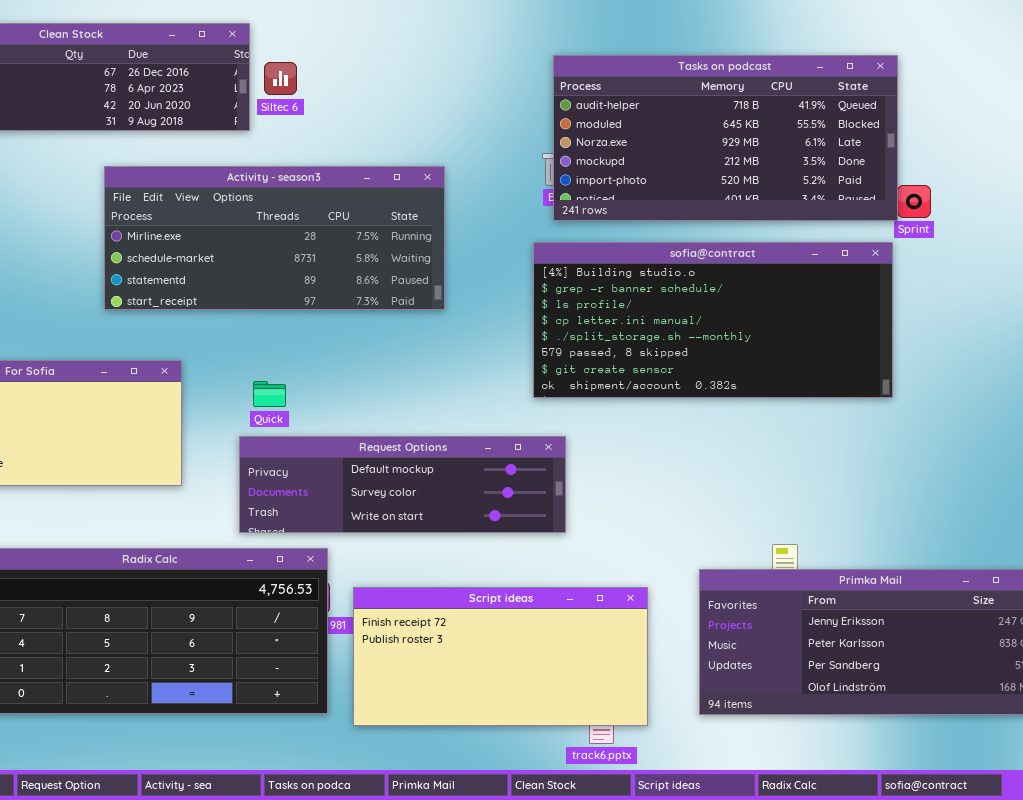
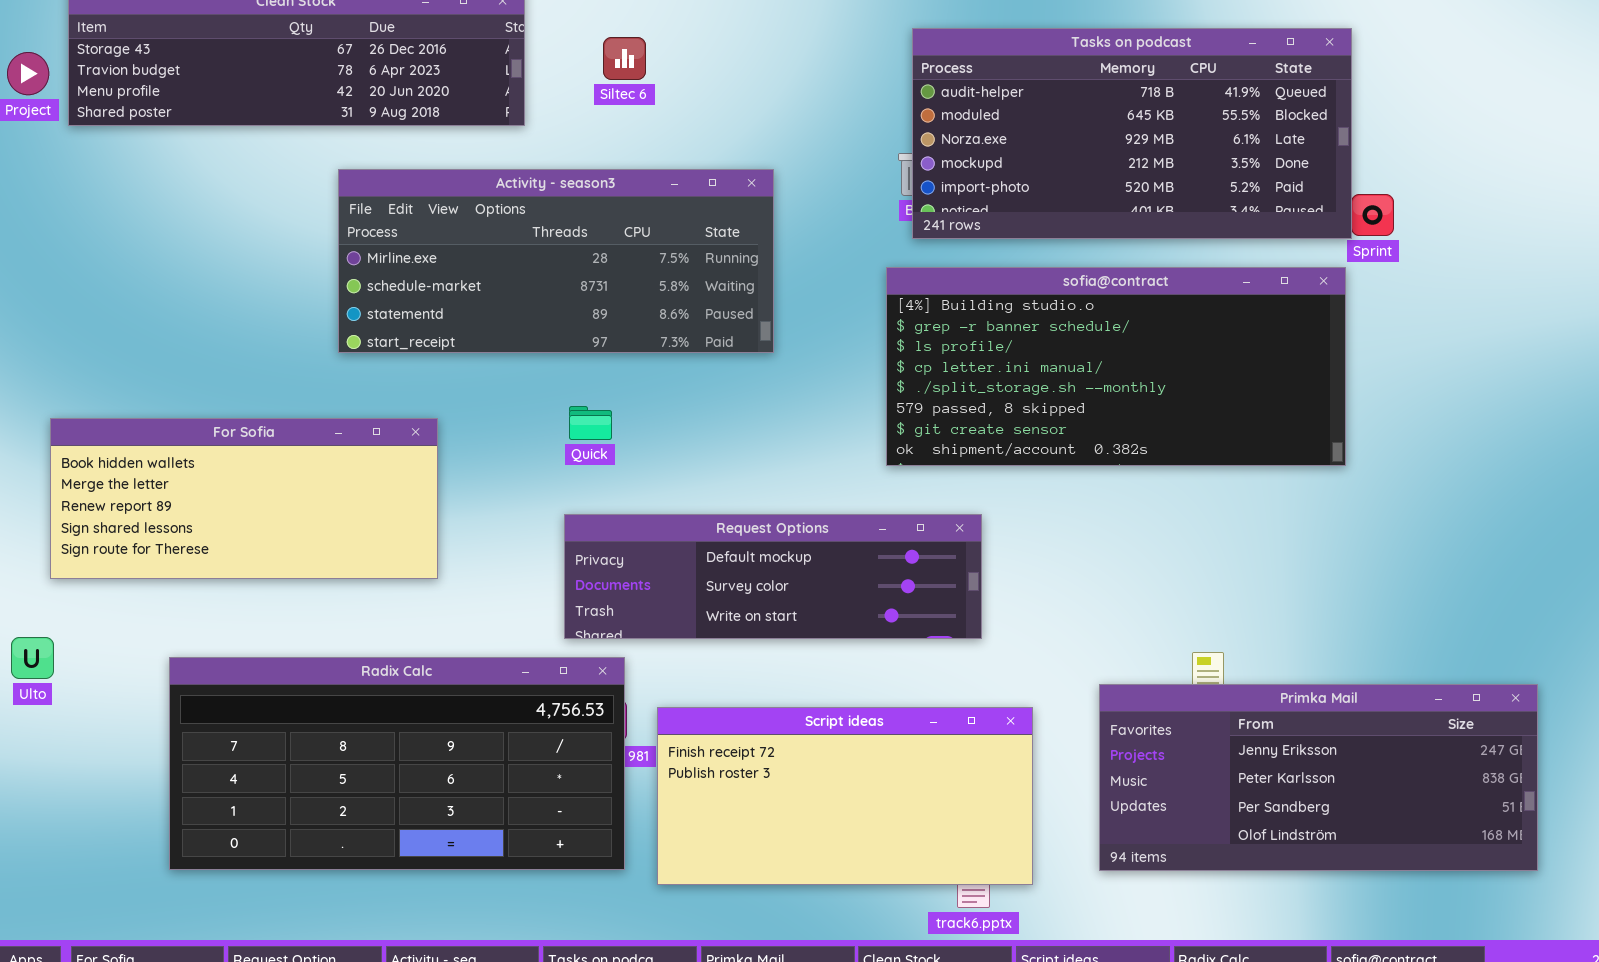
Siltec 6: [264,62,297,95] -> [603,37,646,80], moved
Quick: [253,381,286,407] -> [569,406,612,440], moved
Request Options: [239,436,566,533] -> [564,514,982,639], moved

